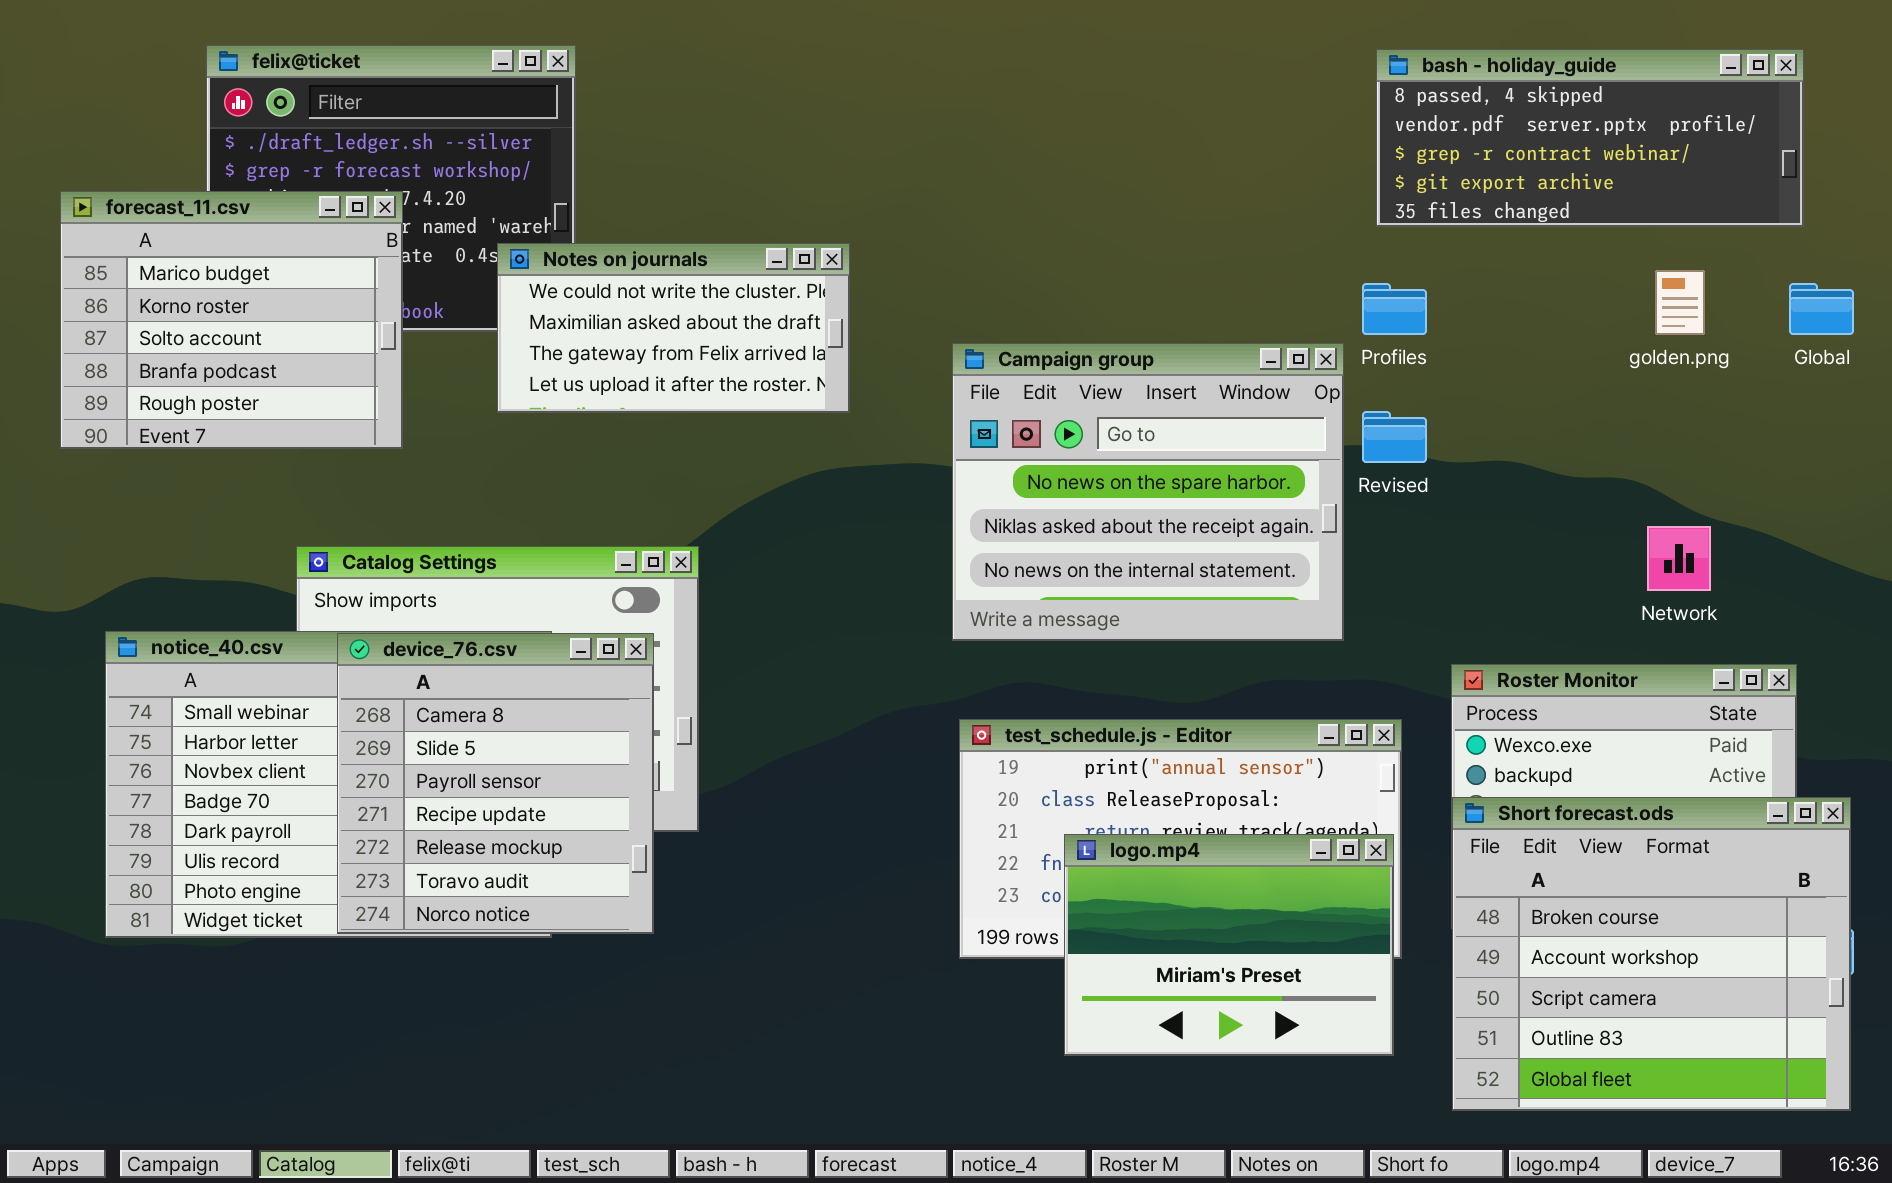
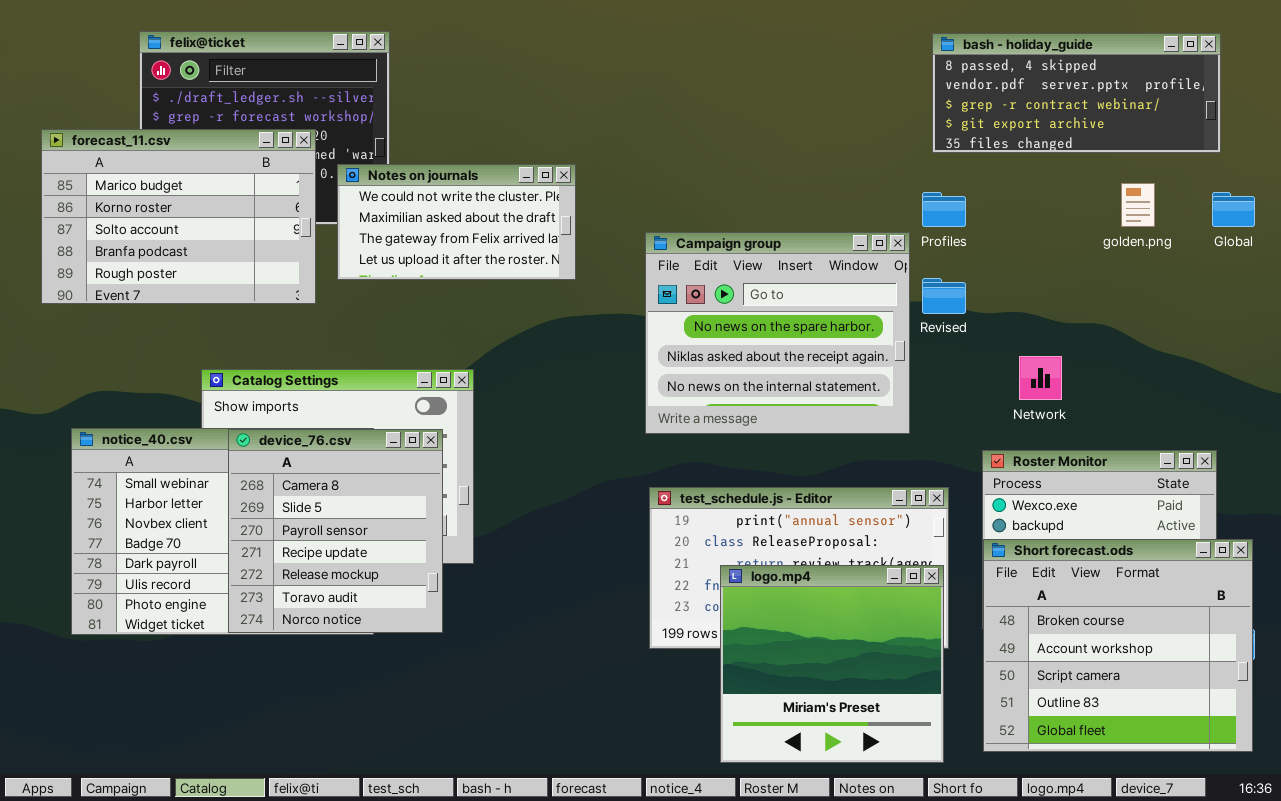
forecast_11.csv: [60,191,403,449] -> [41,129,316,304], resized
Network: [1647,526,1711,591] -> [1019,356,1062,400], moved
logo.mp4: [1064,834,1394,1056] -> [720,565,944,763], resized

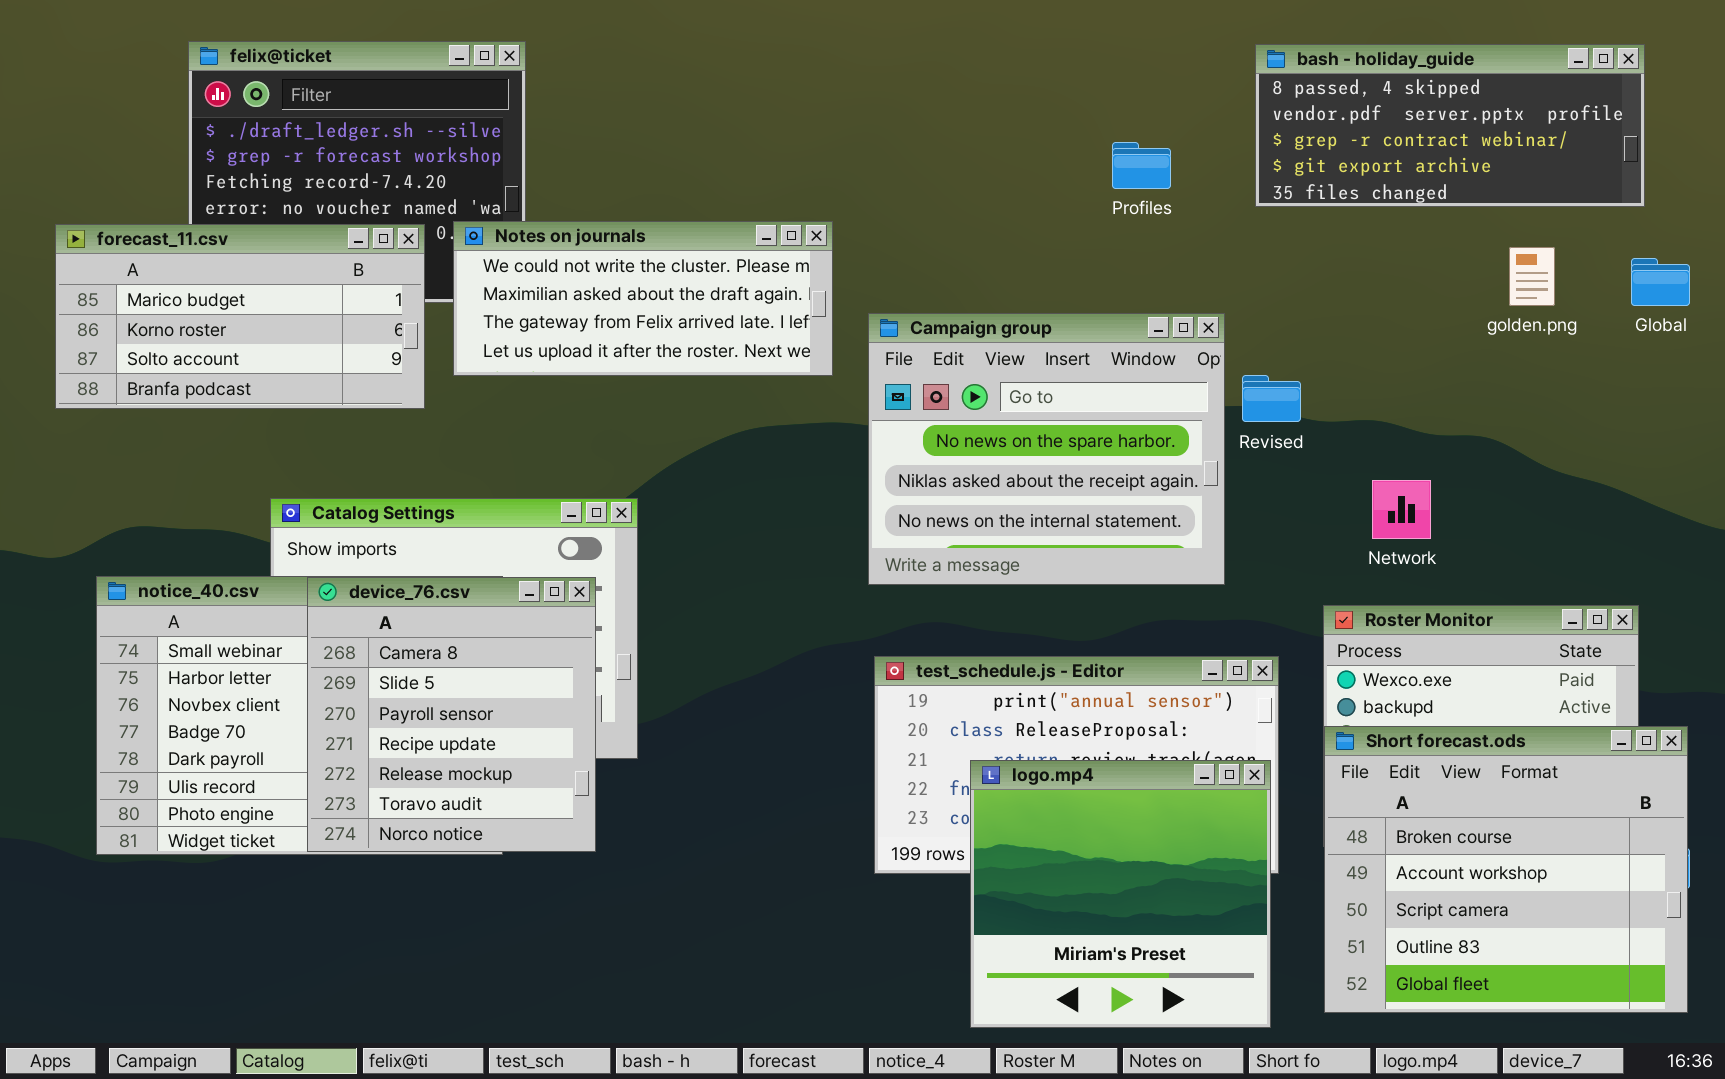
forecast_11.csv: [41,129,316,304] -> [55,224,425,409], resized
Notes on journals: [337,164,576,280] -> [453,221,833,376], resized
Profiles: [922,192,966,227] -> [1112,142,1171,189], moved

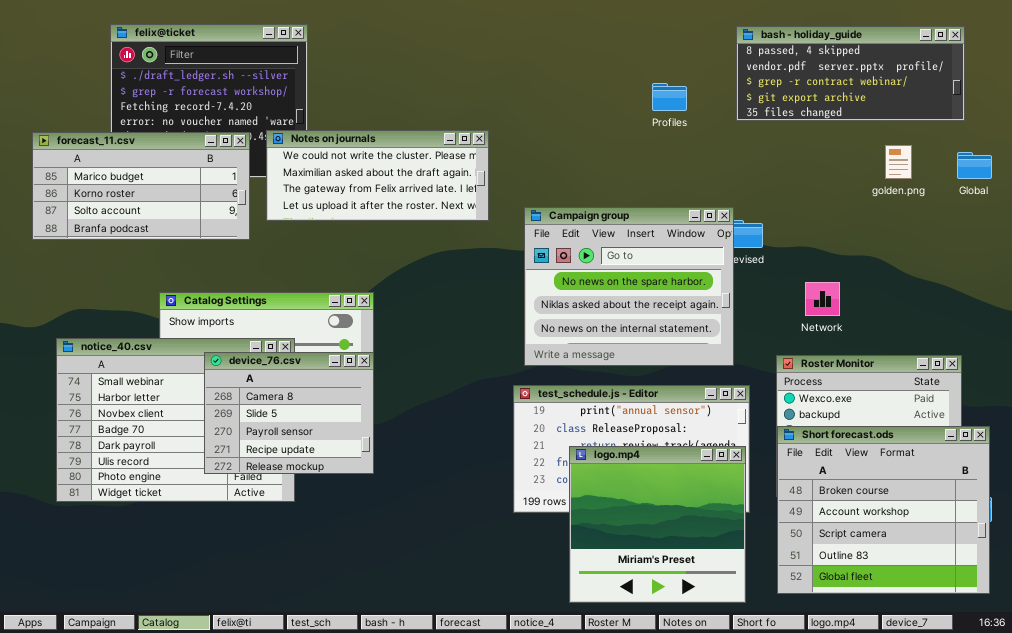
Campaign group: [868,313,1225,585] -> [524,207,734,366], moved
device_76.csv: [307,577,596,852] -> [204,352,374,474], moved, resized

